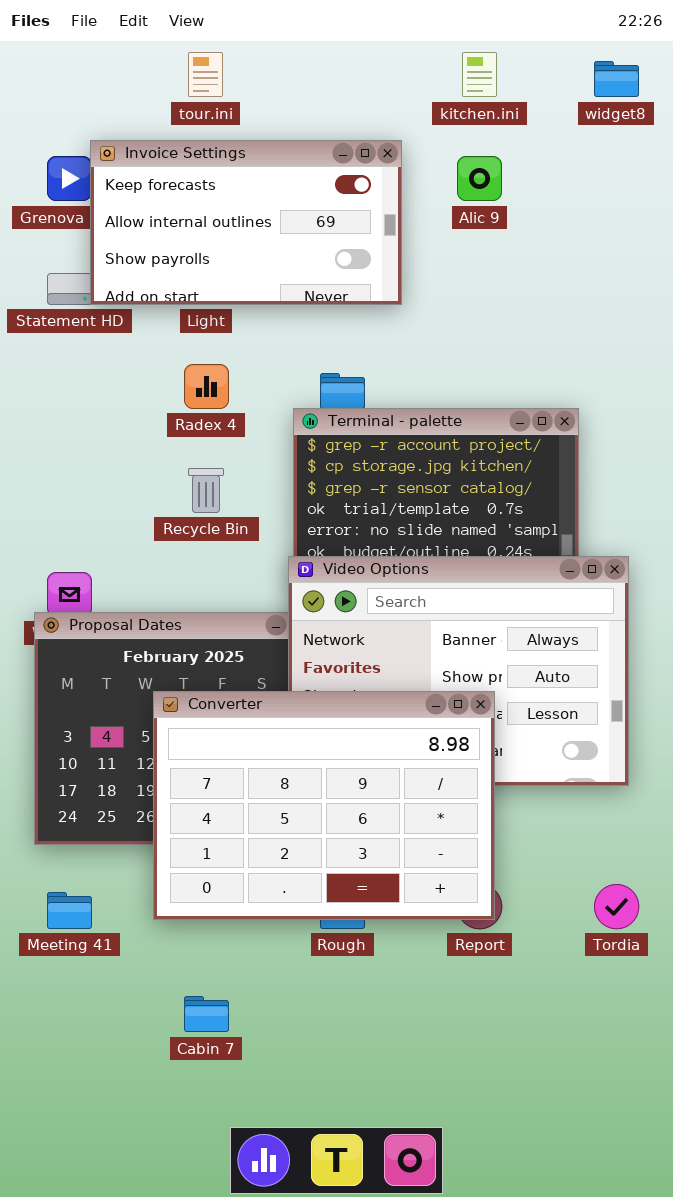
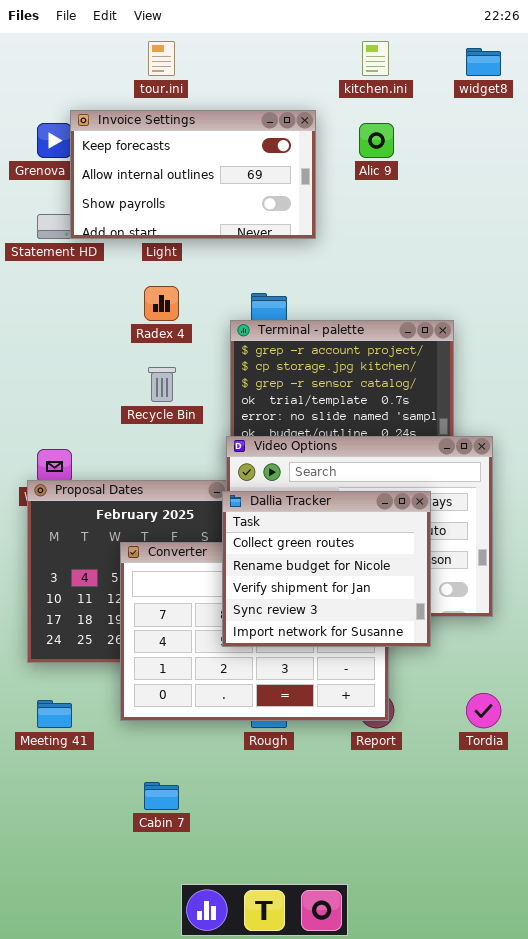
Dallia Tracker: none -> [222,491,431,647], opened

